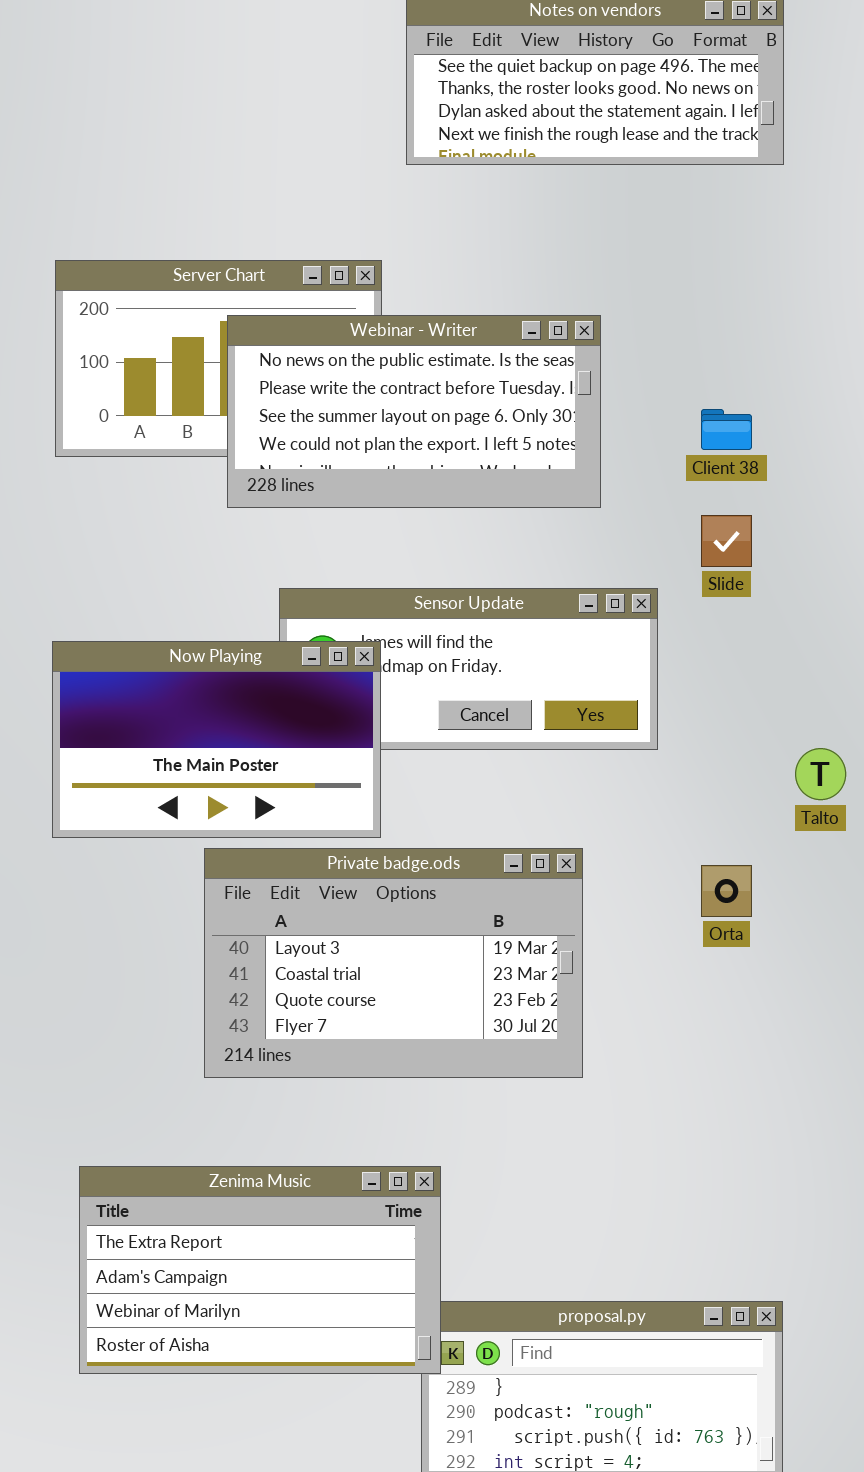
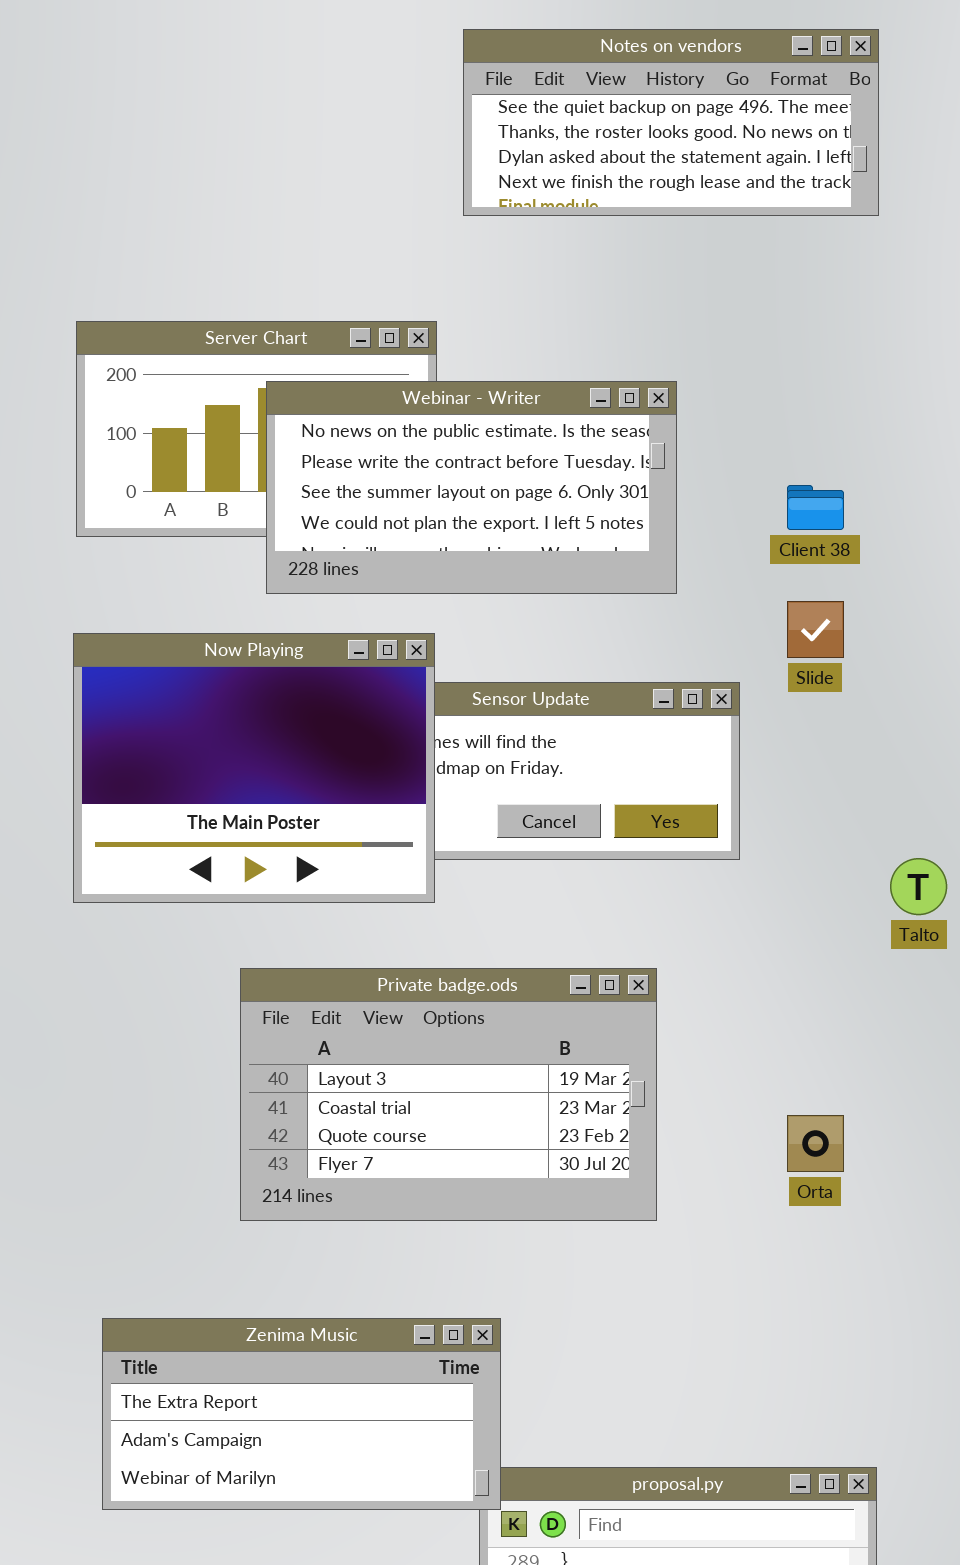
Now Playing: [52,641,381,838] -> [73,633,435,903], moved, resized
Orta: [701,865,752,917] -> [787,1115,844,1172], moved
Zenima Music: [79,1166,441,1374] -> [102,1318,501,1510], resized

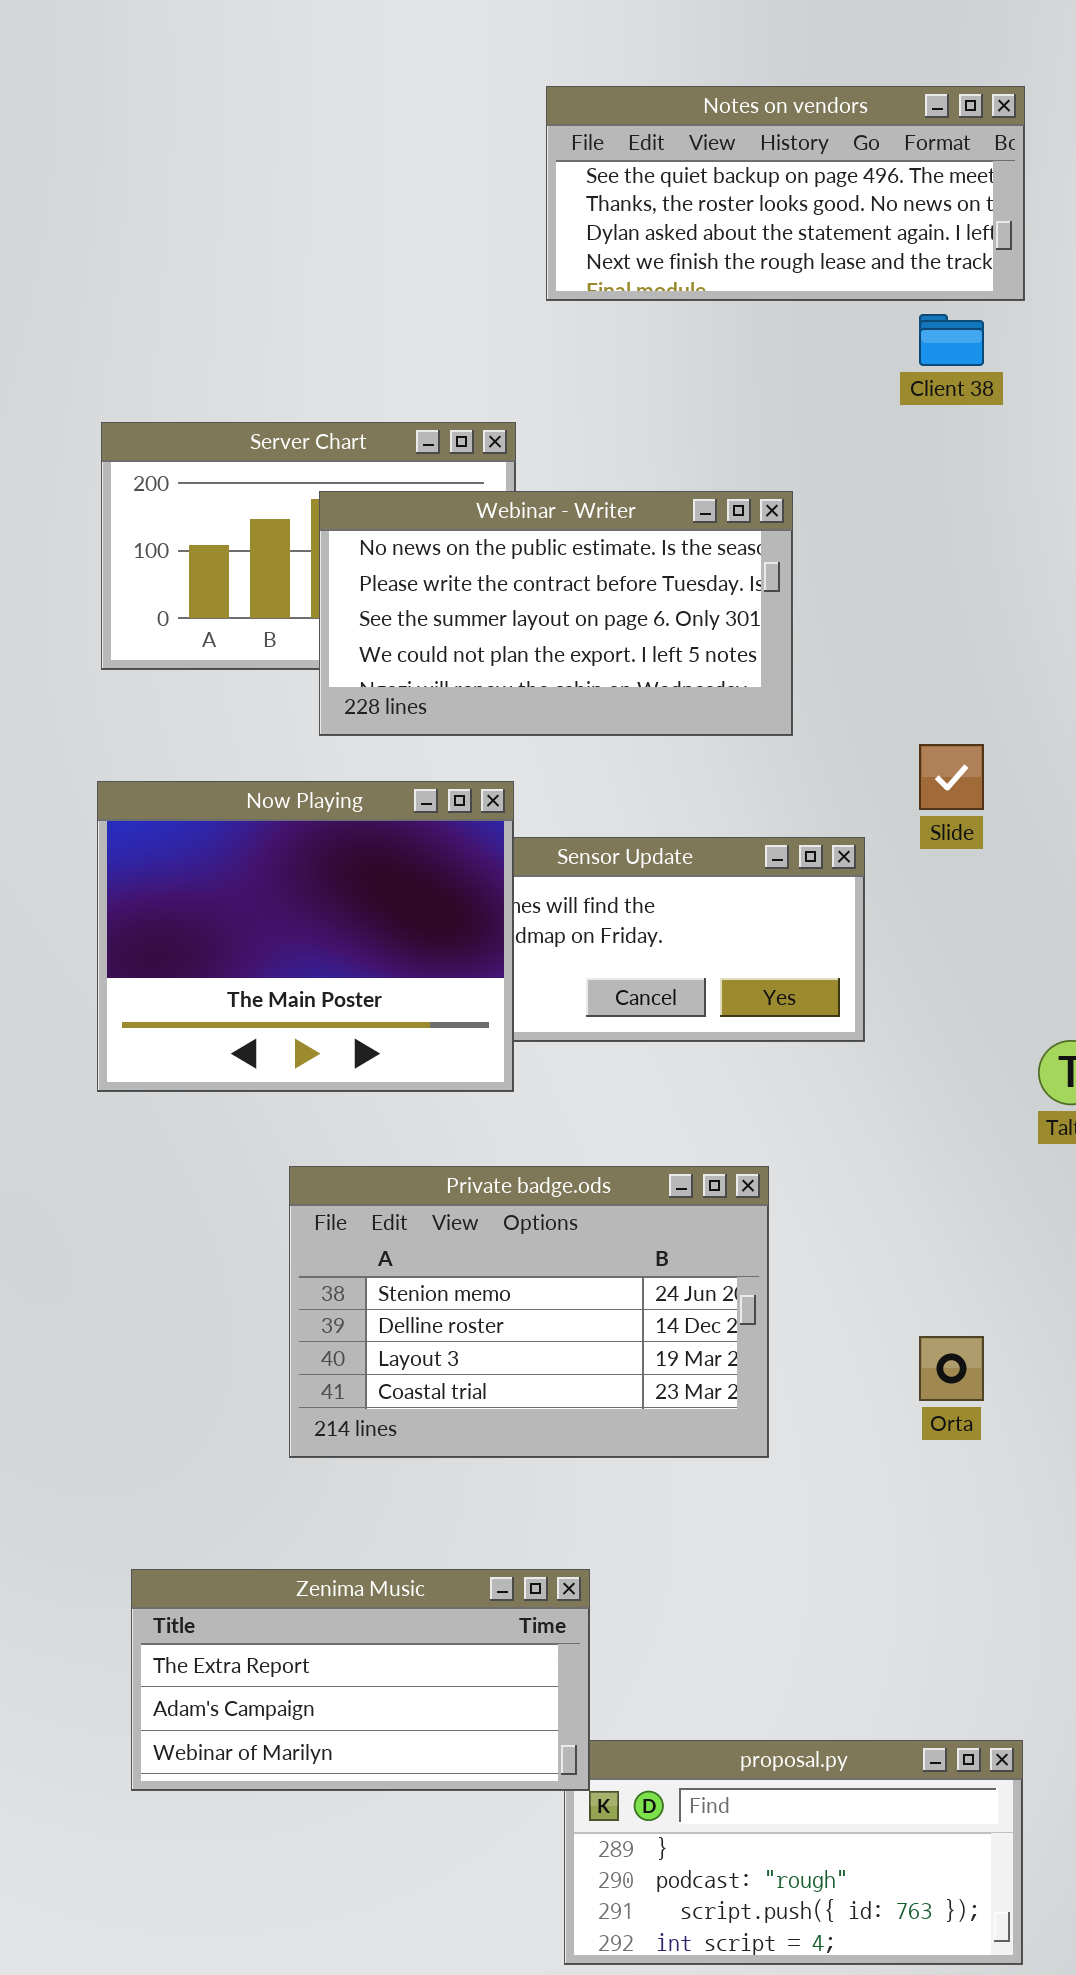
Client 38: [787,485,844,530] -> [919,314,984,366], moved
Private badge.ods: [240,968,657,1221] -> [289,1166,769,1458], scrolled up 2 rows

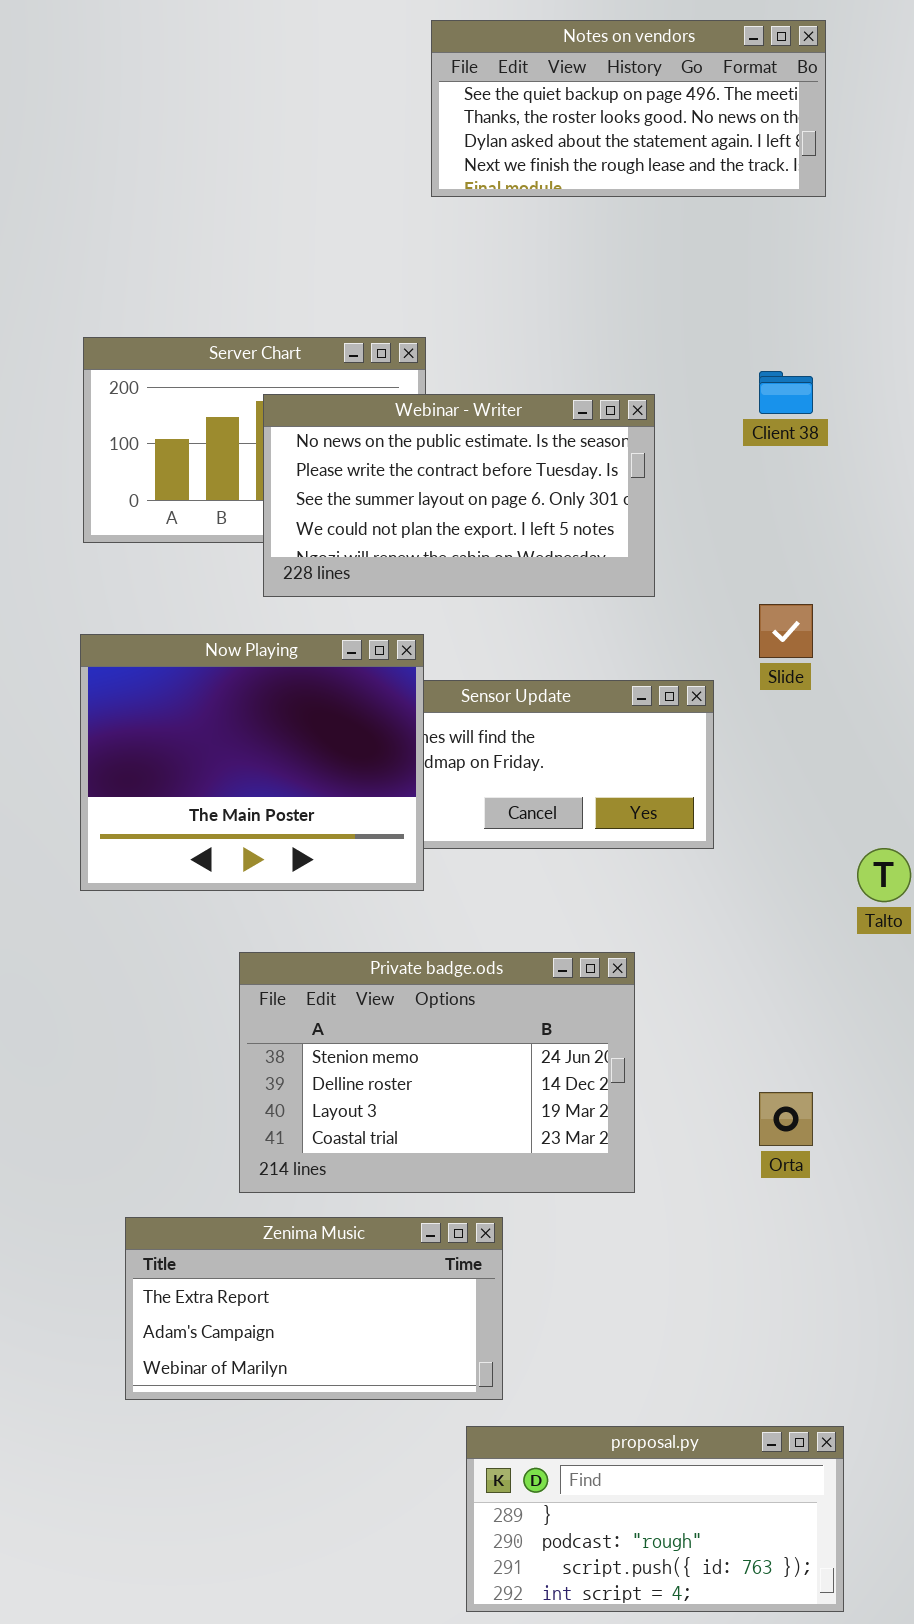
Notes on vendors: [546,86,1025,301] -> [431,20,826,197], moved
Client 38: [919,314,984,366] -> [759,371,813,414], moved
Zenima Music: [131,1569,590,1791] -> [125,1217,503,1400], moved

